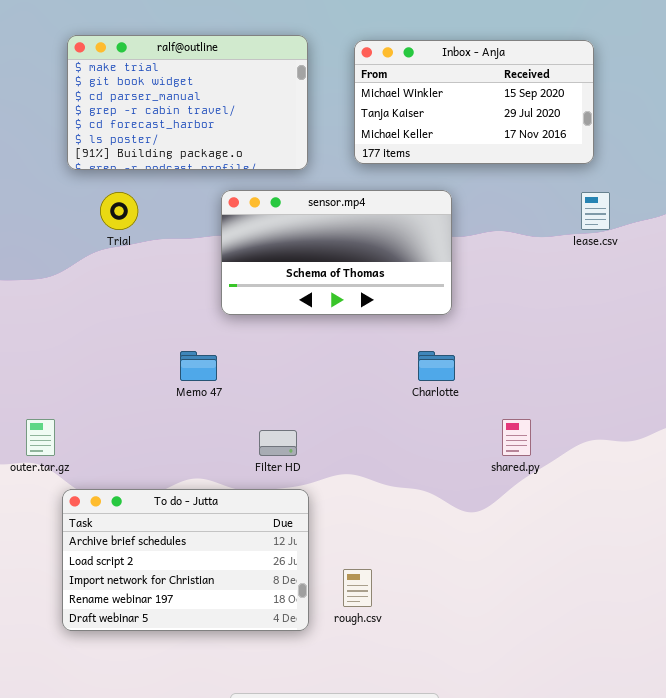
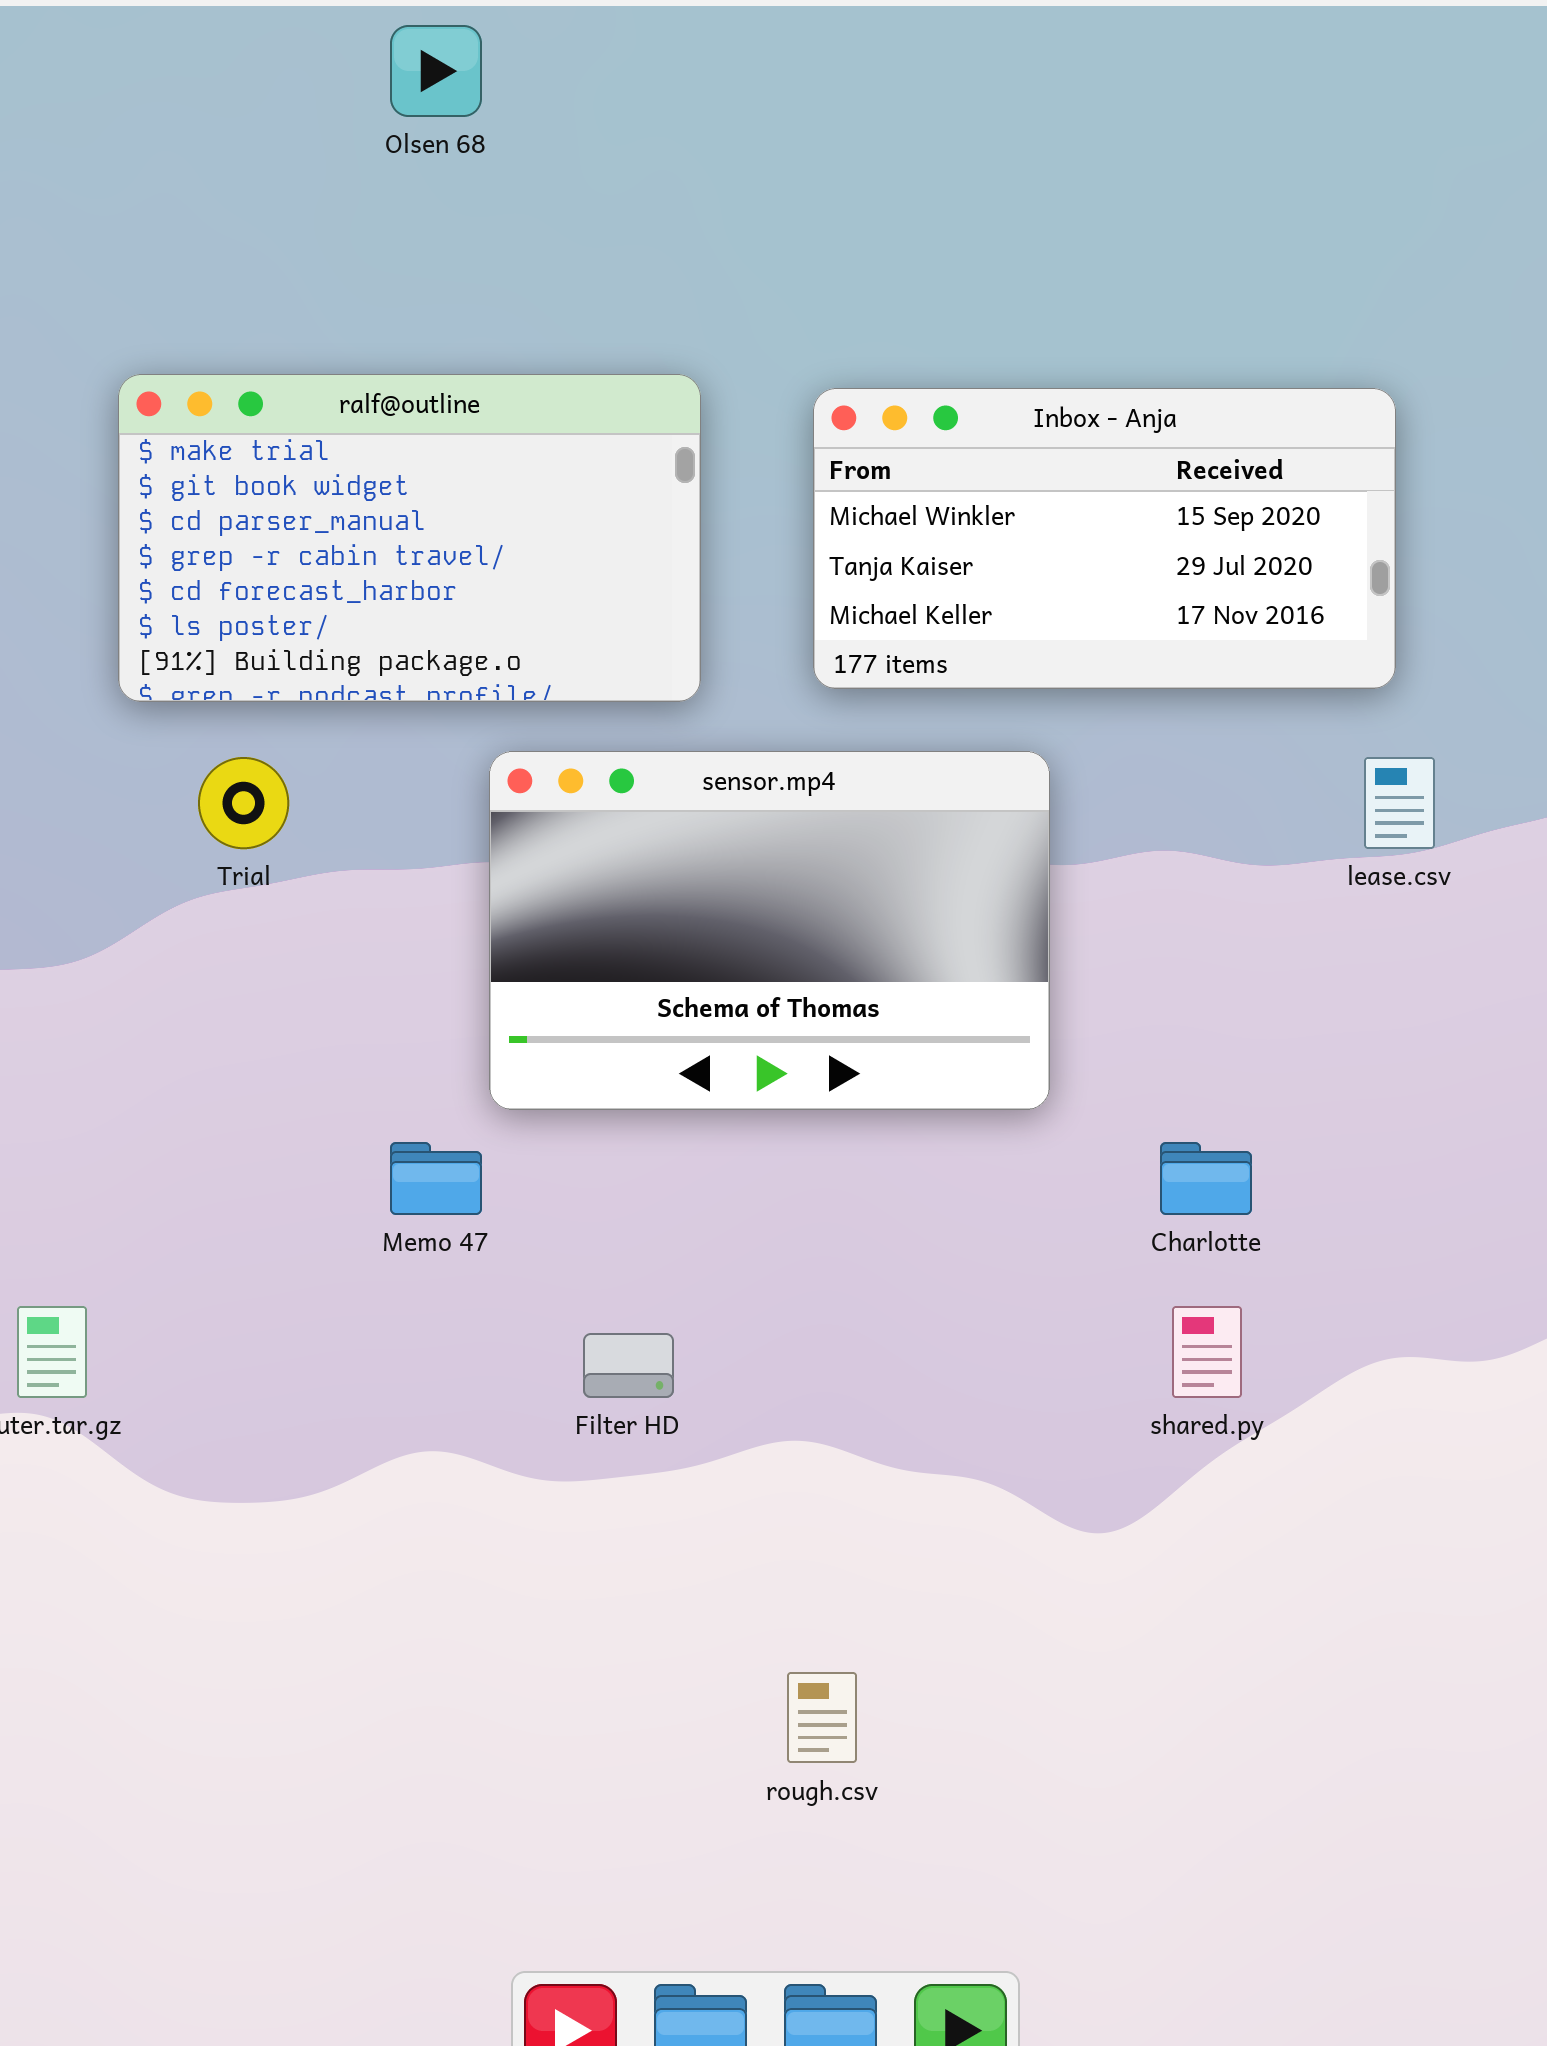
sensor.mp4: [221,190,452,315] -> [489,751,1050,1110], resized
Charlotte: [418,351,455,381] -> [1160,1142,1252,1215], moved
To do - Jutta: [62,489,309,631] -> none, closed

